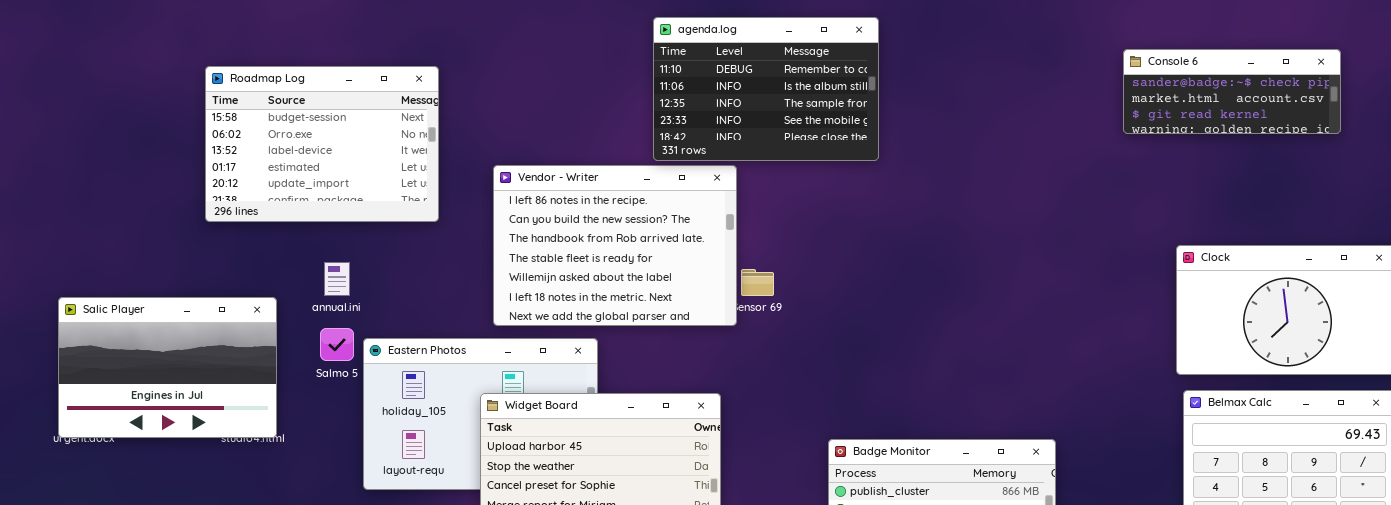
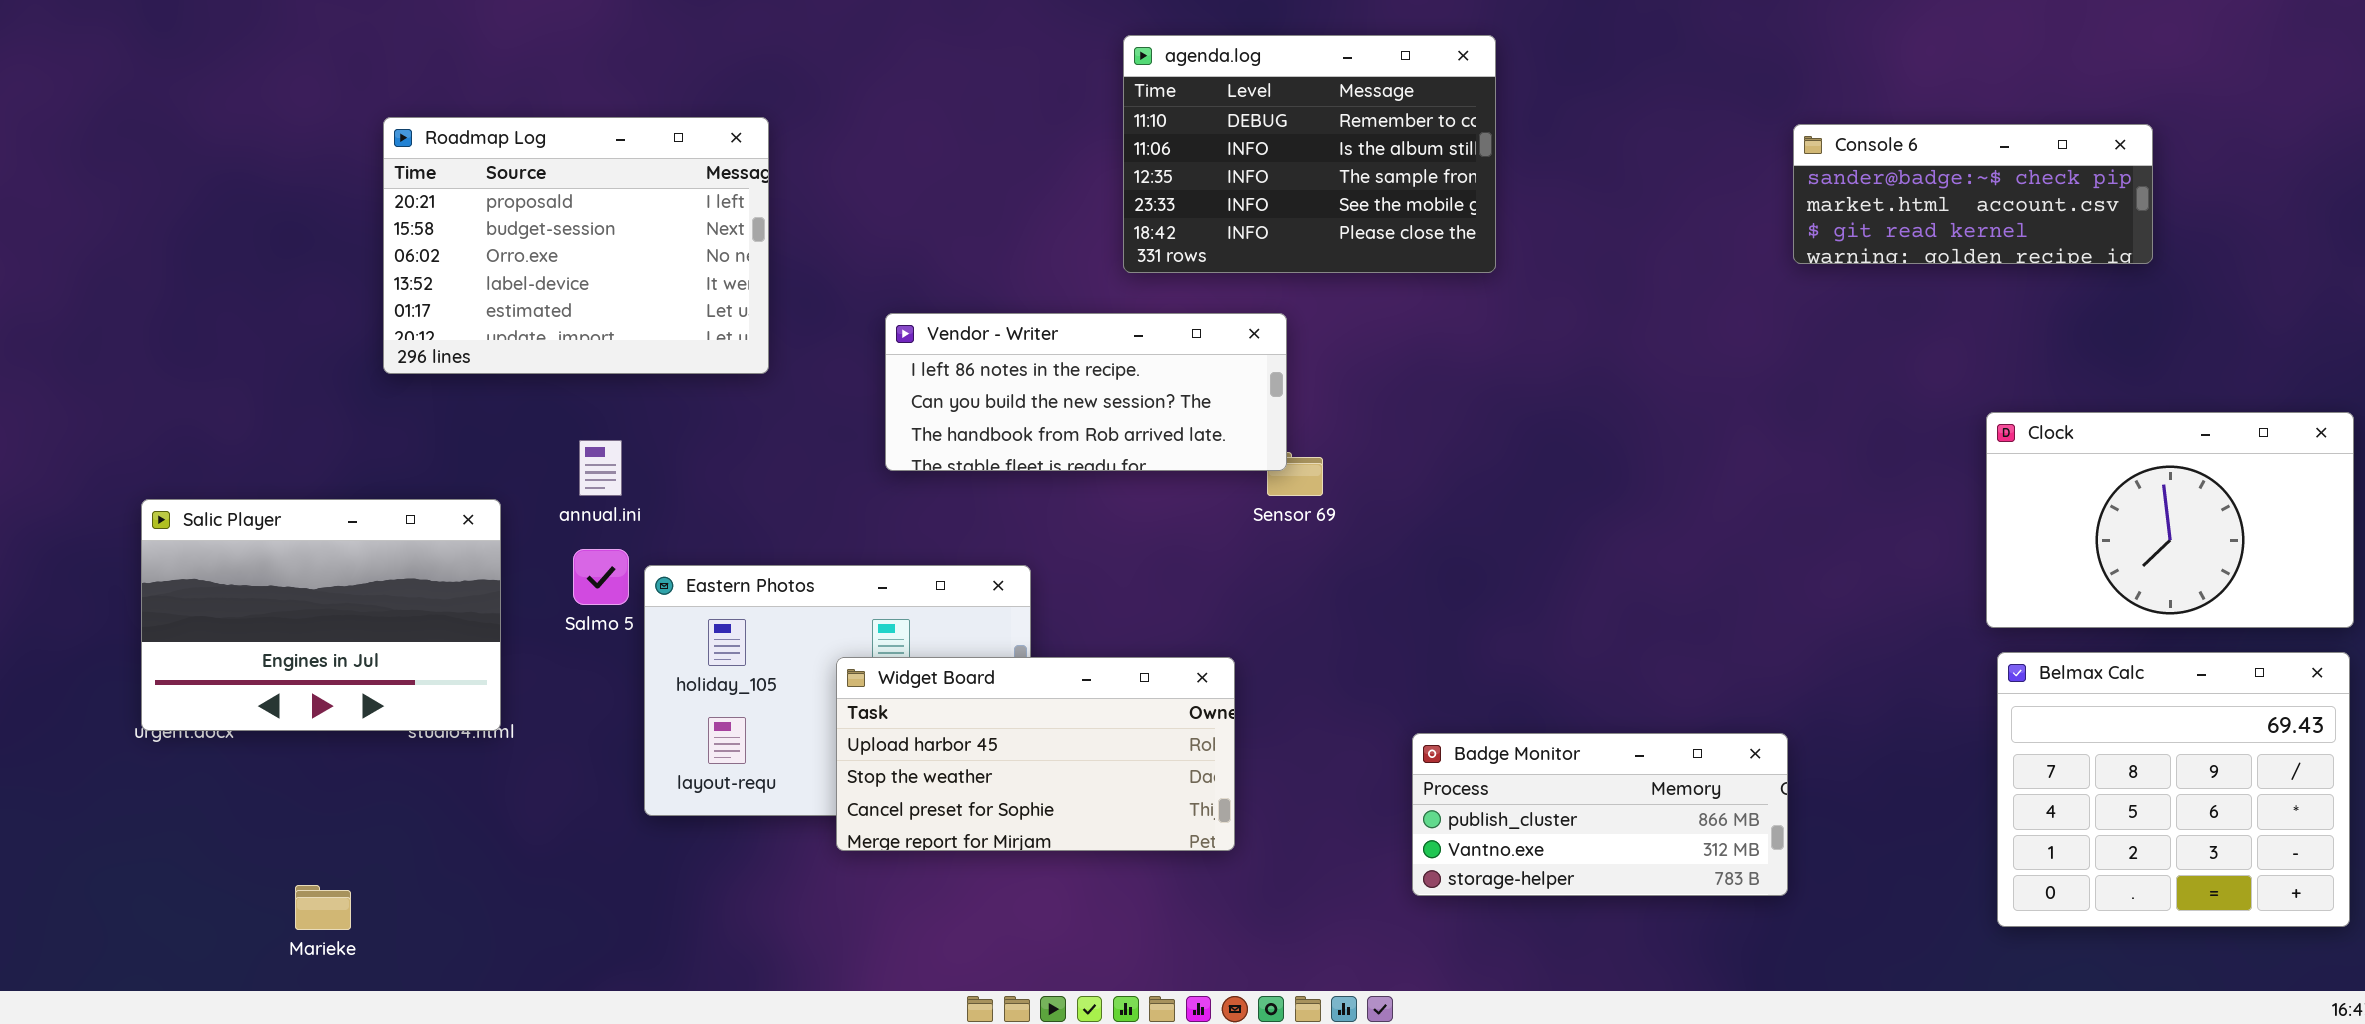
Console 6: [1123,49,1341,134] -> [1793,124,2153,264], moved
Roadmap Log: [205,66,439,222] -> [383,117,769,374], scrolled up 1 row
Vendor - Writer: [493,165,737,326] -> [885,313,1287,471], moved, resized

